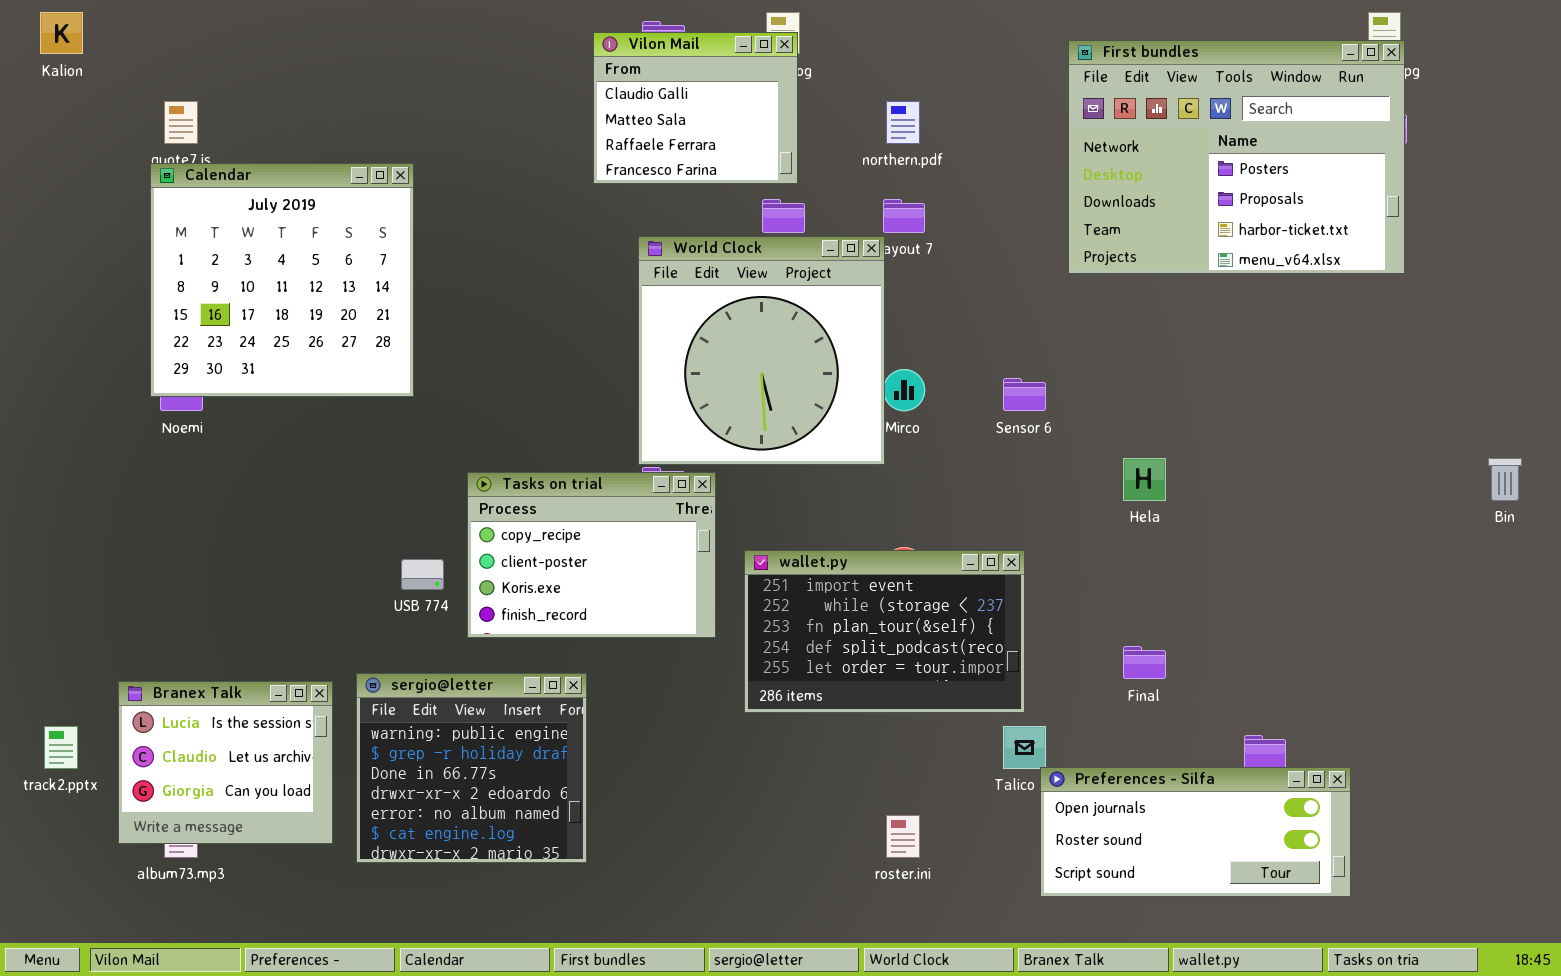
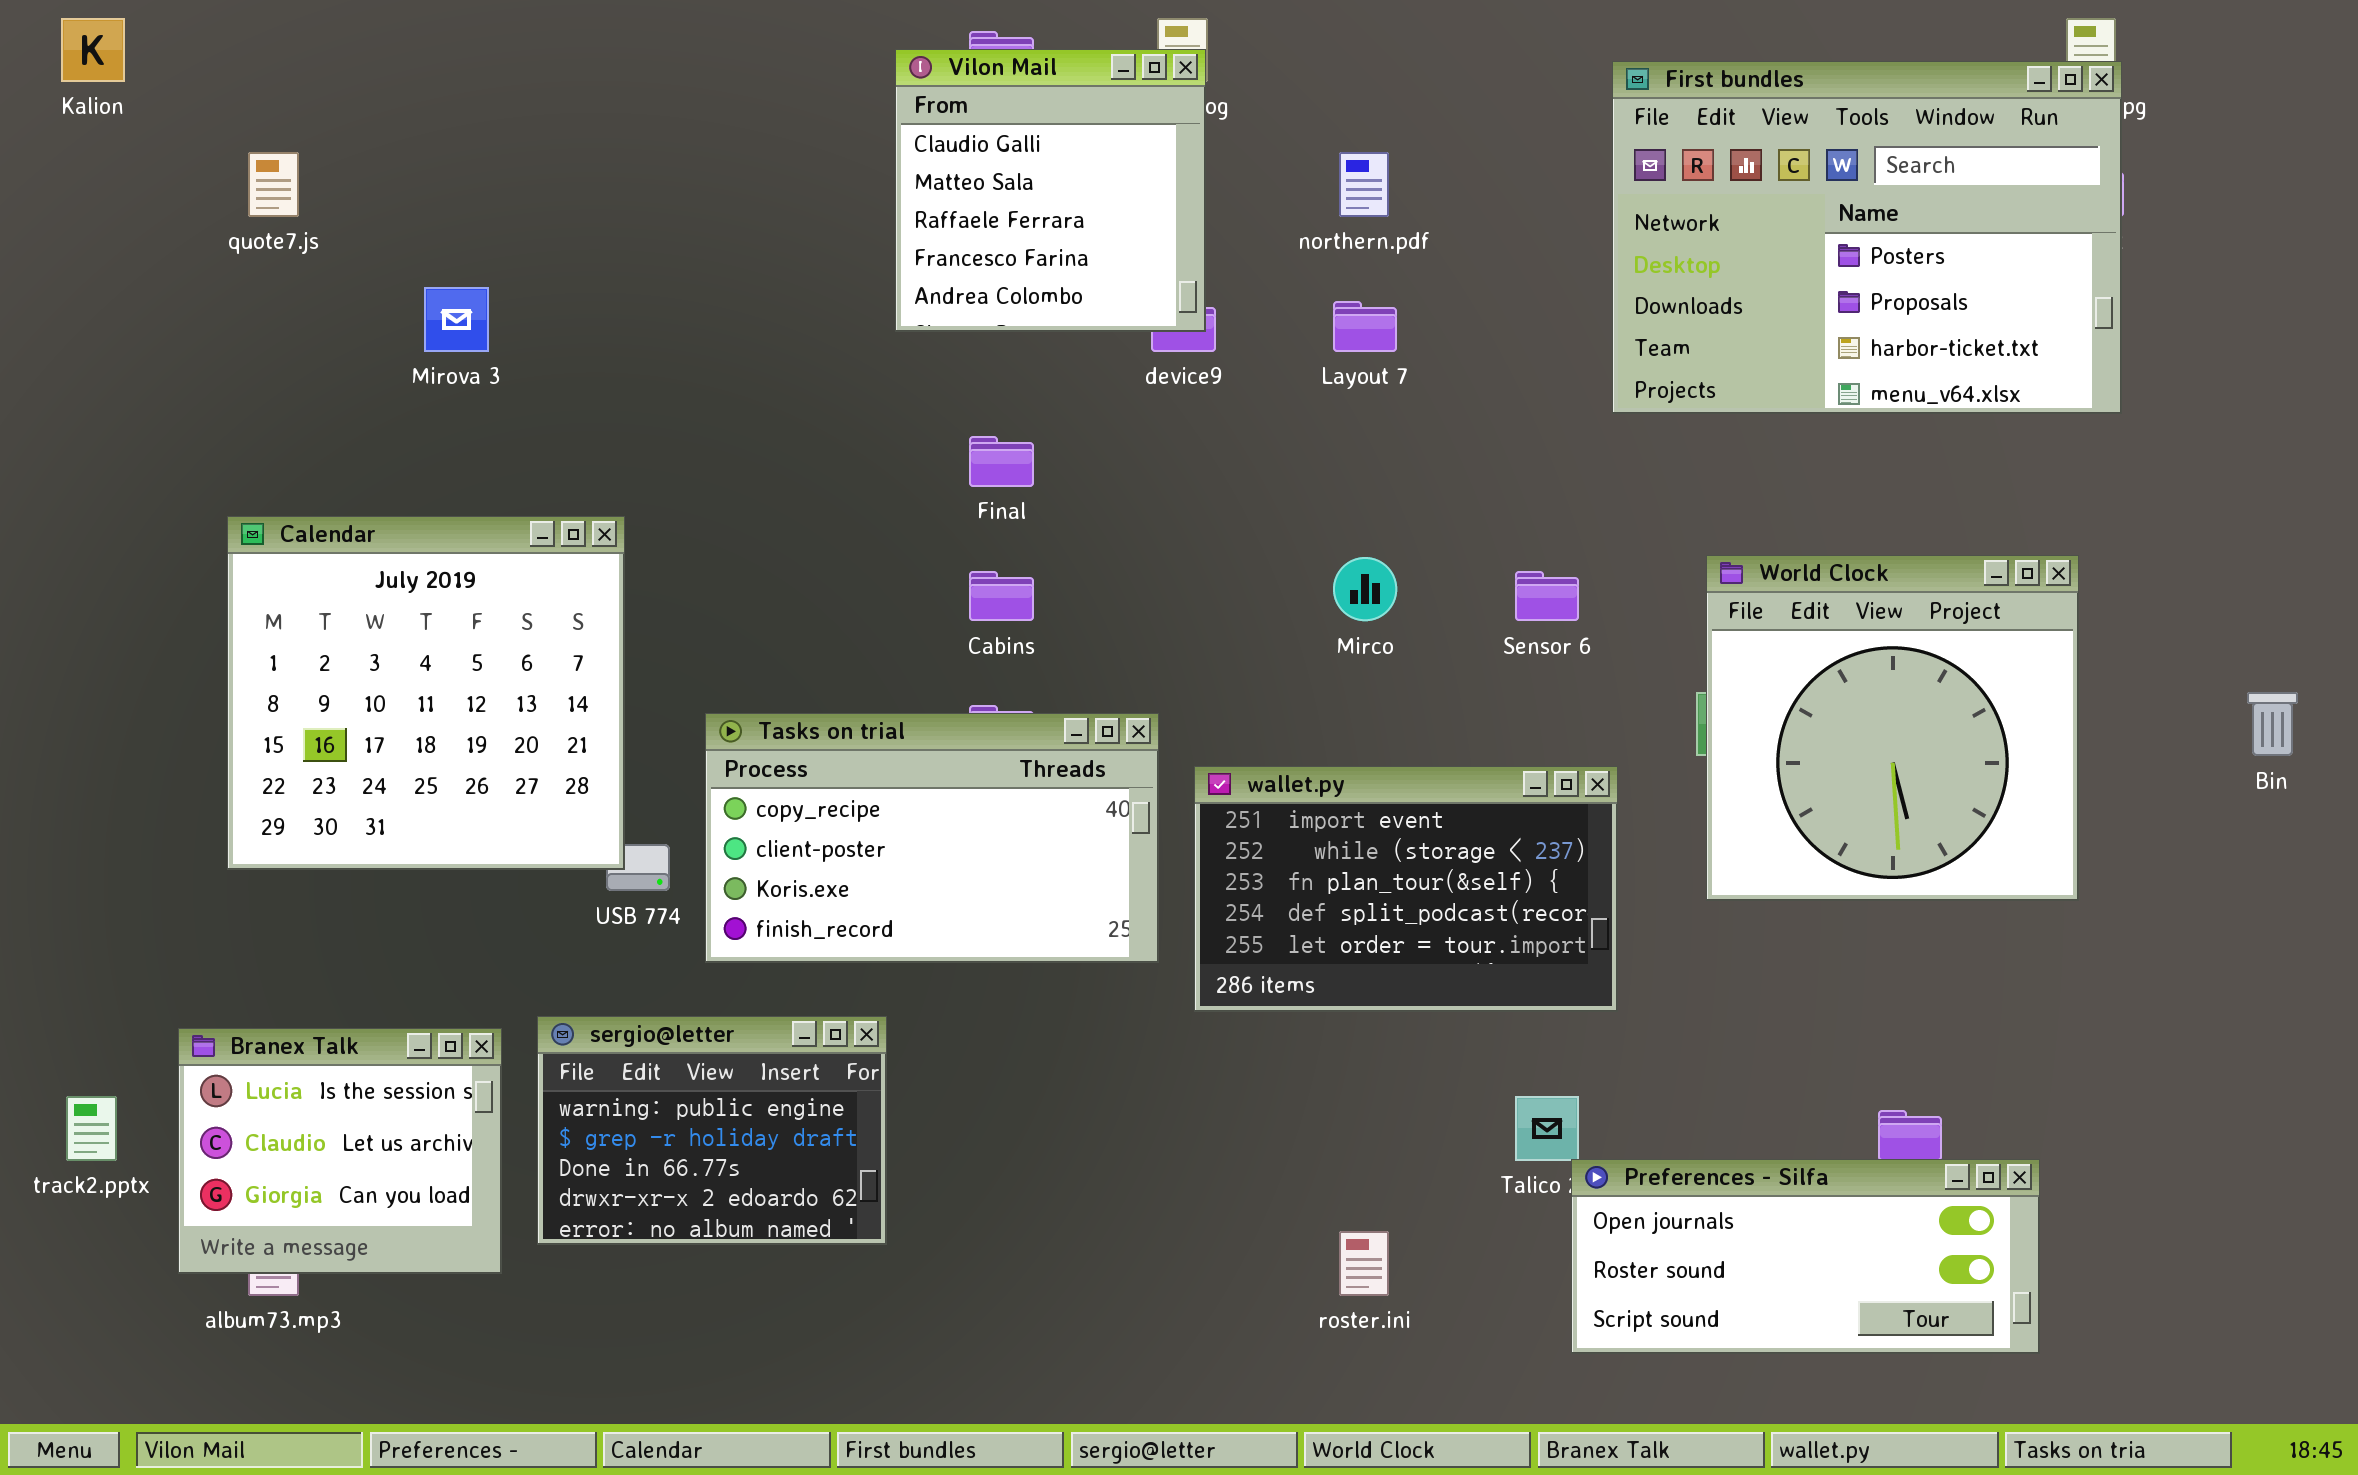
Vilon Mail: [593,32,798,184] -> [895,49,1206,332], resized
Calendar: [150,163,414,397] -> [227,516,625,870], moved
World Clock: [638,236,885,465] -> [1706,555,2079,901], moved
Tasks on trial: [467,472,716,638] -> [705,713,1159,963], resized
wallet.py: [744,550,1025,713] -> [1194,766,1618,1012], moved
Final: [1123,646,1166,679] -> [969,436,1034,487], moved
sergio@letter: [356,673,587,863] -> [537,1016,887,1245], resized

